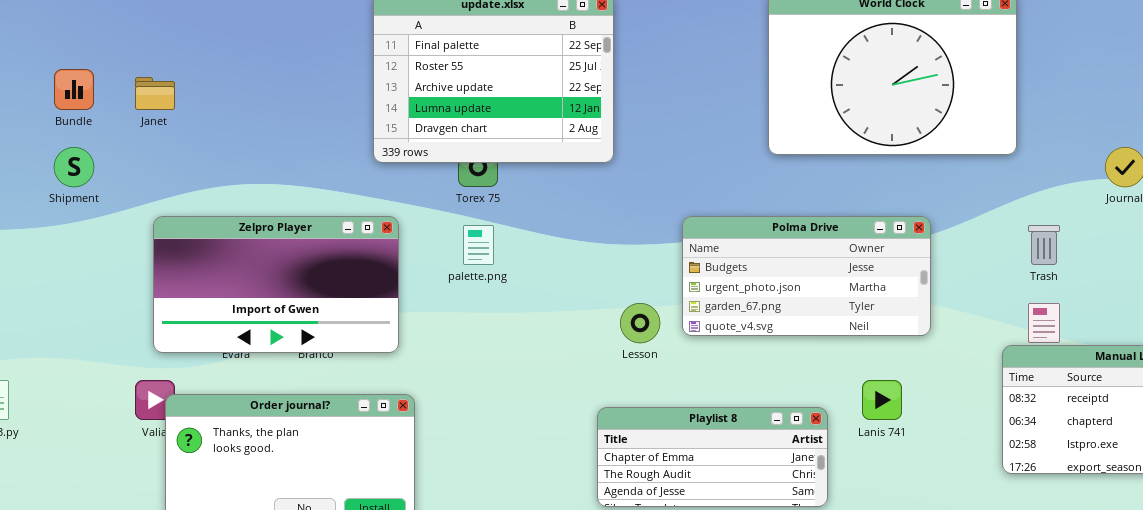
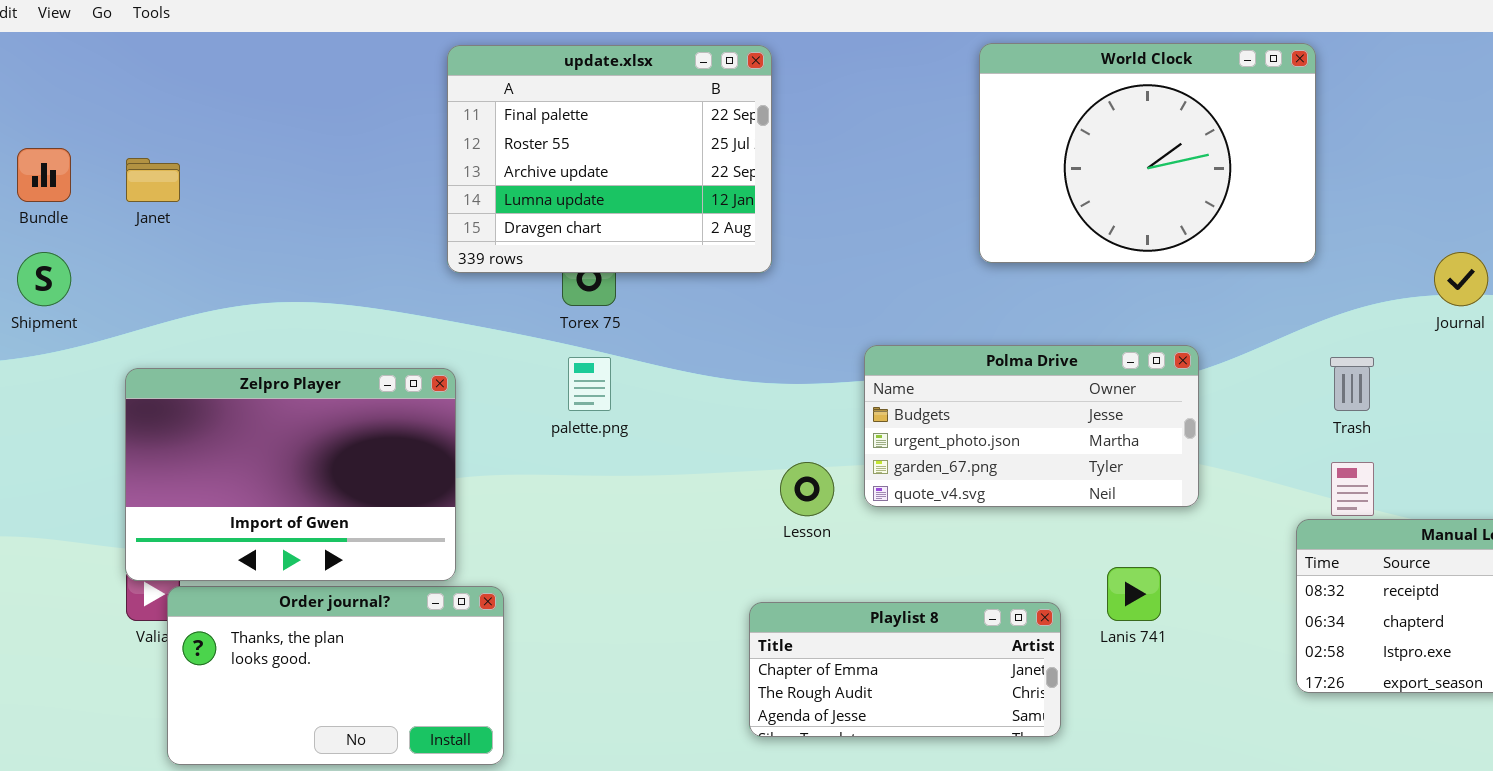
Zelpro Player: [153,216,399,353] -> [125,368,456,581], moved, resized

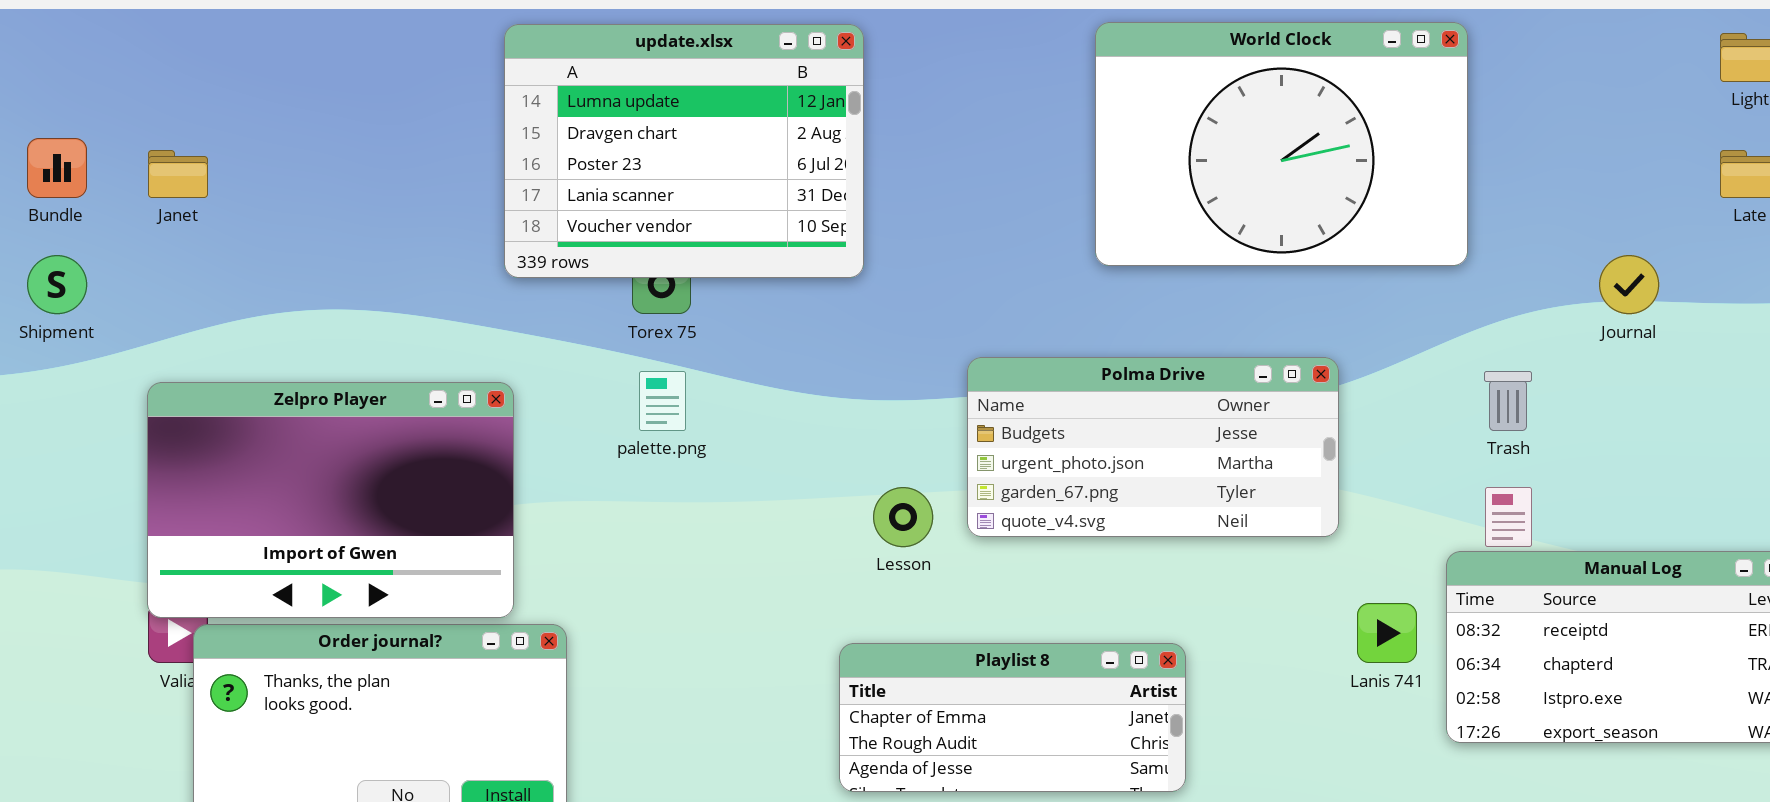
update.xlsx: [447,45,772,273] -> [504,24,864,278], scrolled down 3 rows
Lanis 741: [1107,567,1161,621] -> [1357,603,1417,663], moved

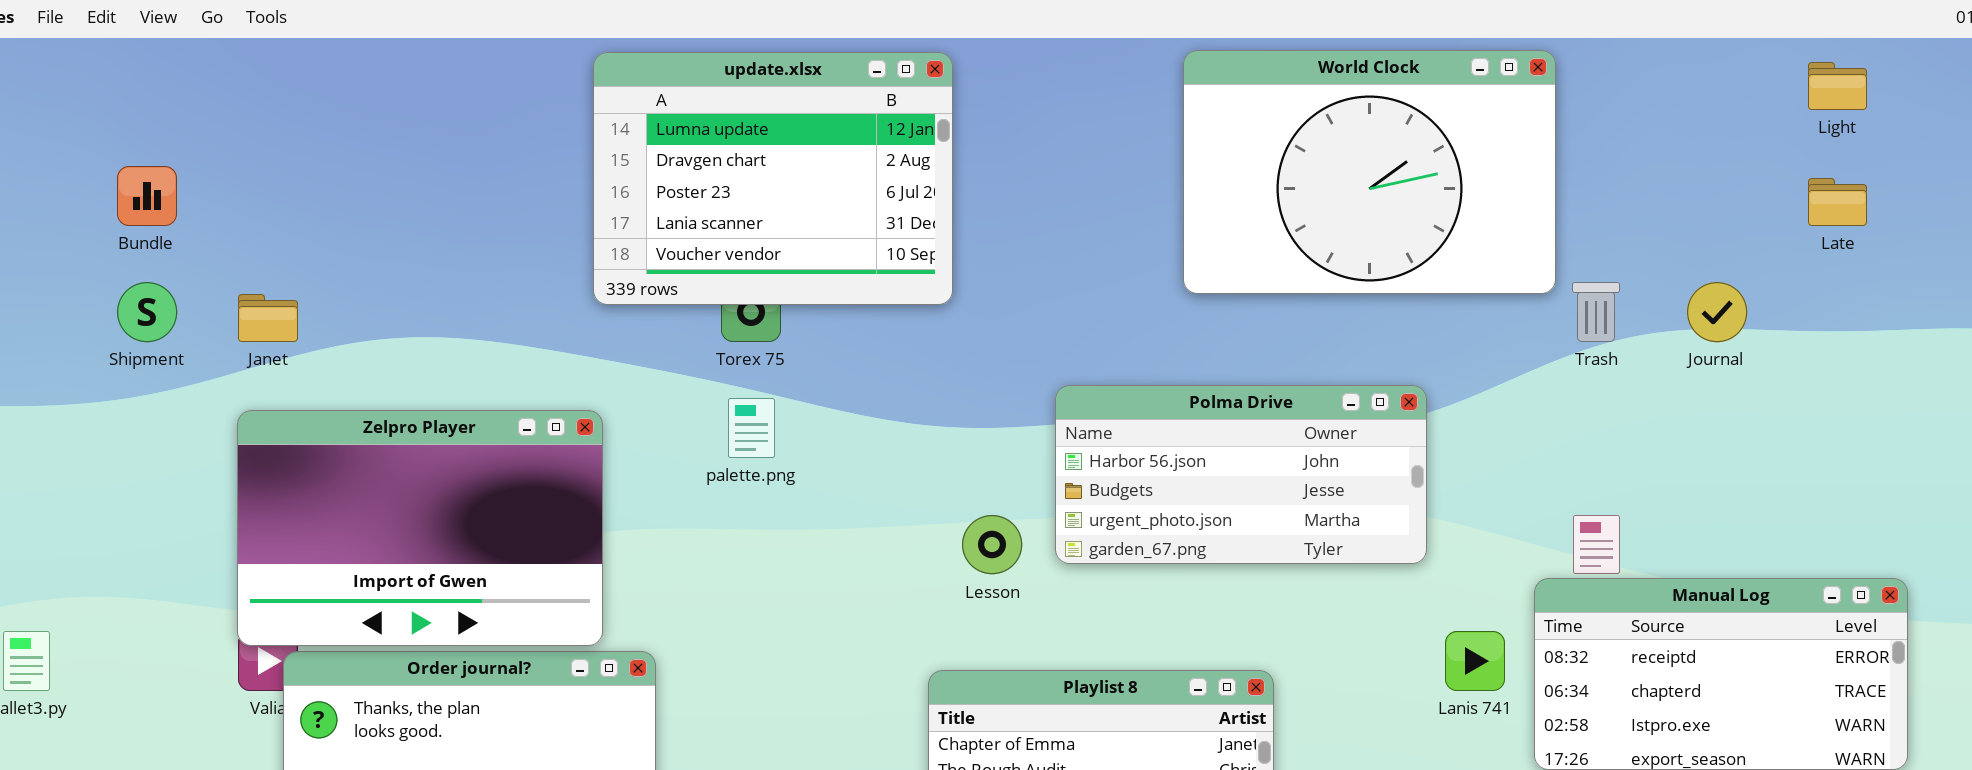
Janet: [148,150,208,198] -> [238,294,298,342], moved
Polma Drive: [967,357,1339,537] -> [1055,385,1427,564], scrolled up 1 row
Trash: [1484,371,1532,431] -> [1572,282,1620,342], moved

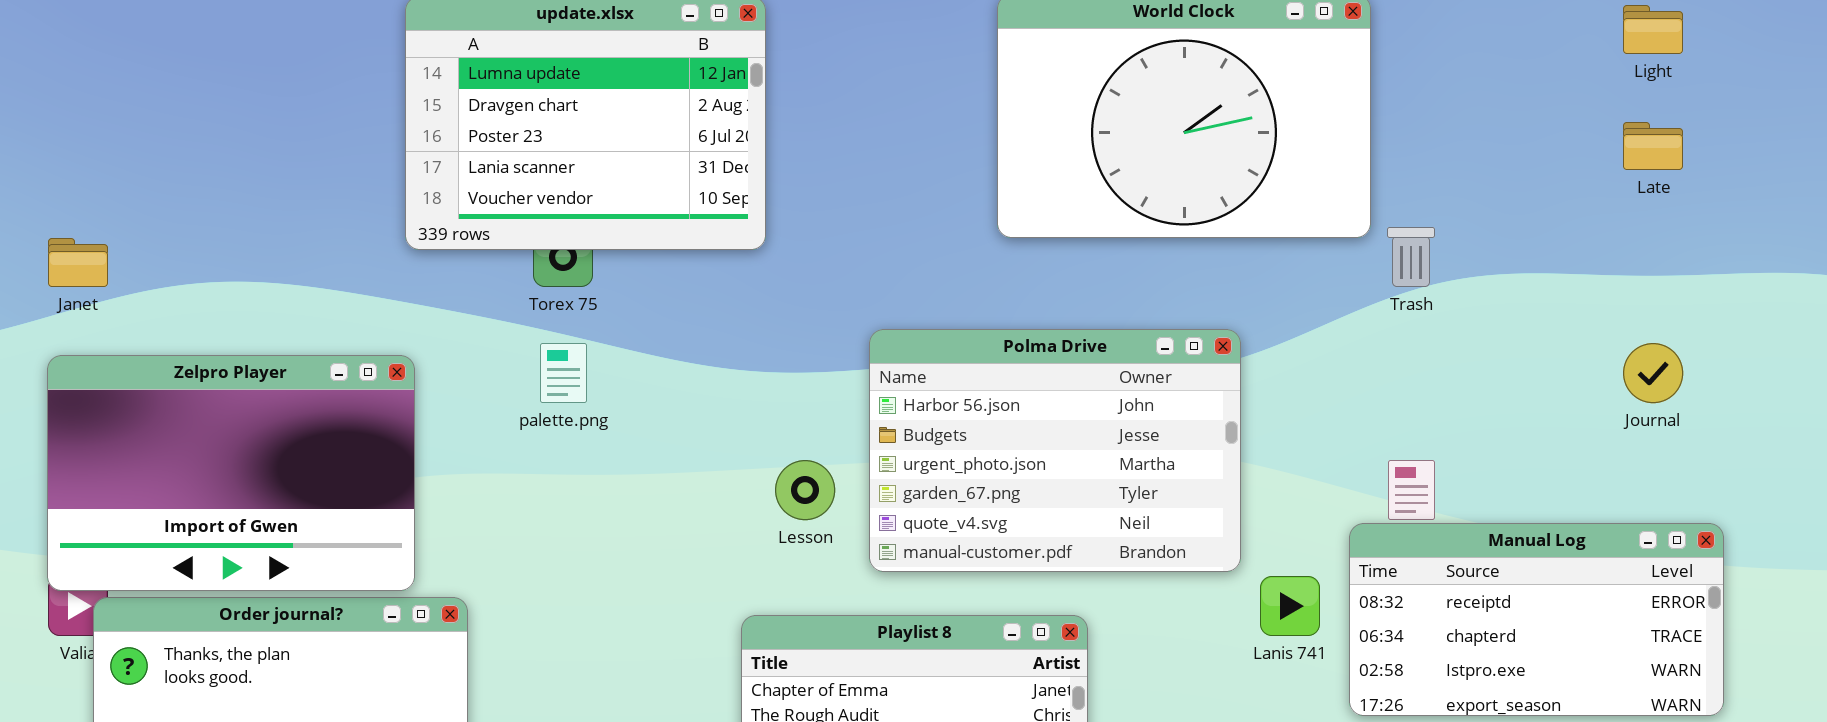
Journal: [1687,282,1747,342] -> [1623,343,1683,403], moved
Polma Drive: [1055,385,1427,564] -> [869,329,1241,572], resized

